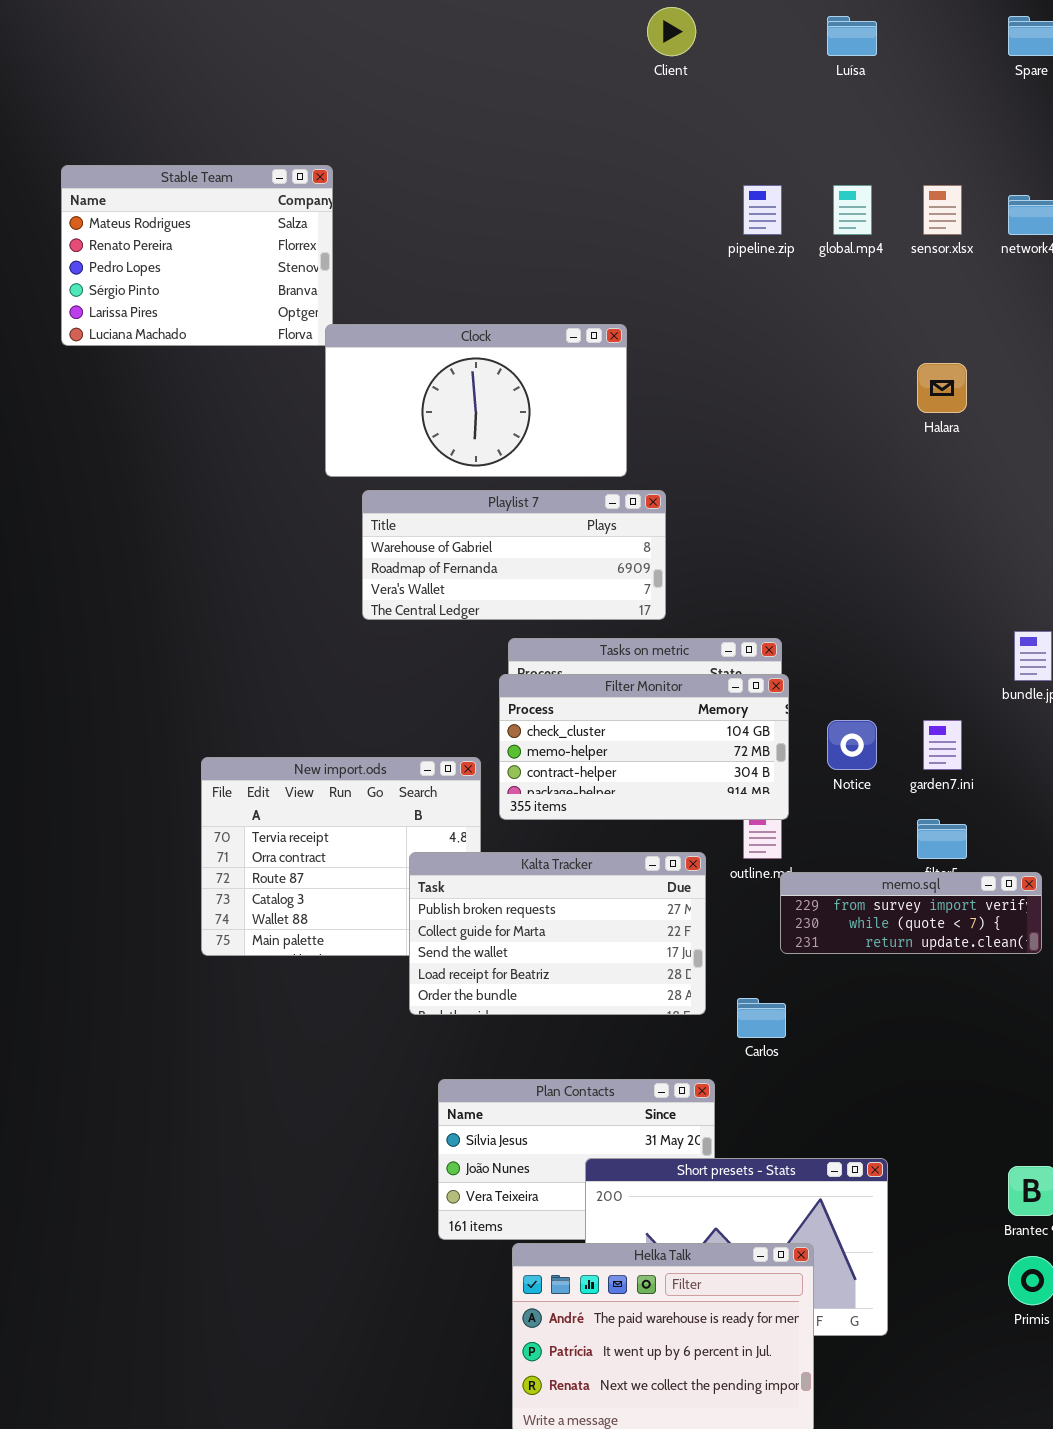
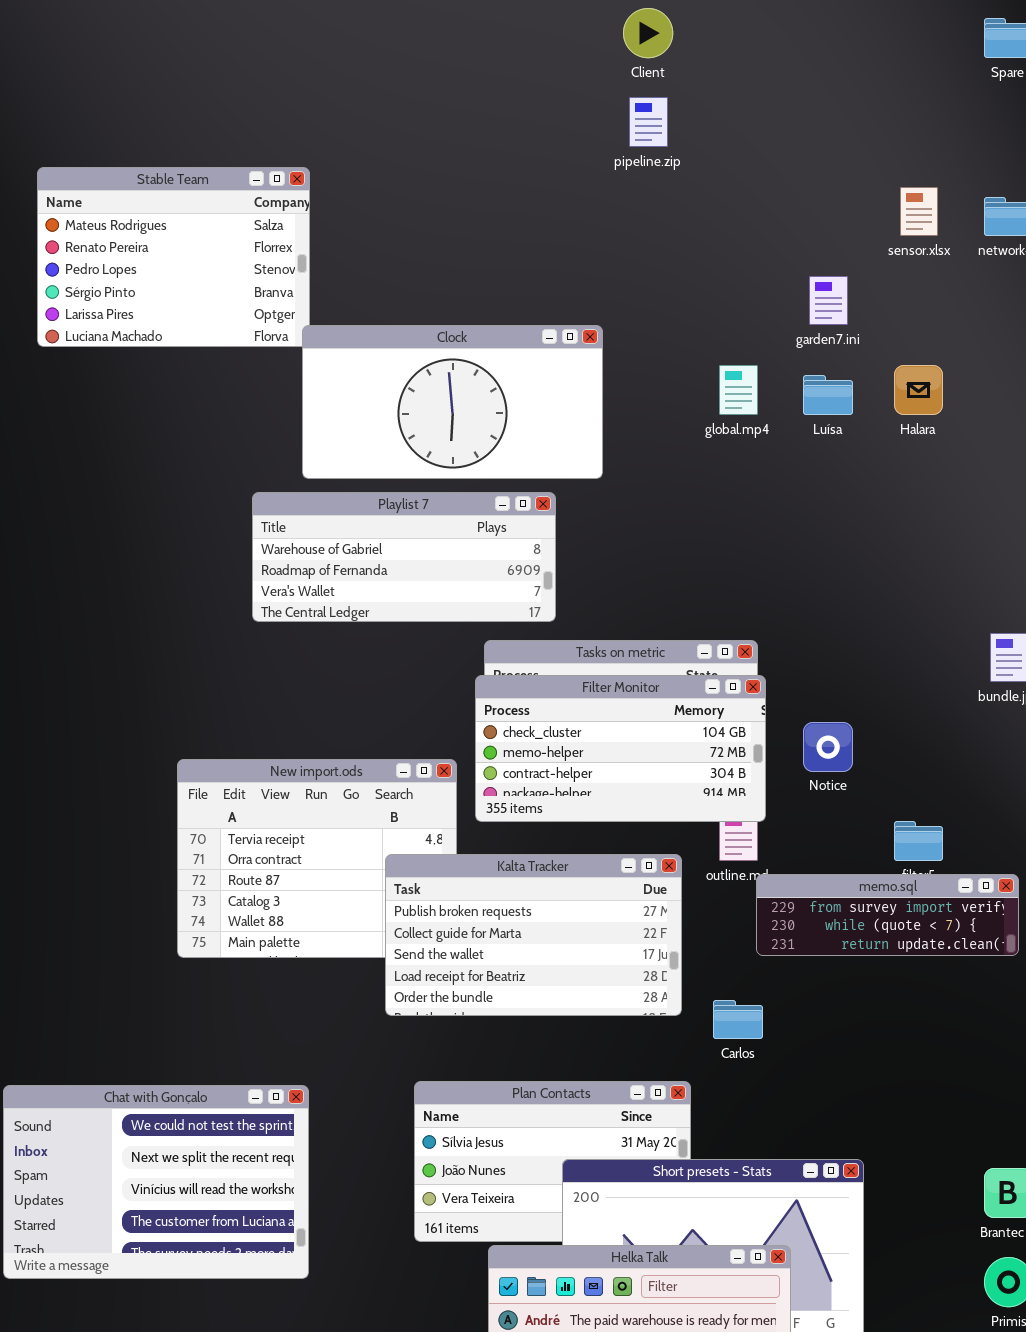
Luísa: [827,16,877,56] -> [803,375,853,415], moved
pipeline.zip: [743,185,782,235] -> [629,97,668,147], moved
global.mp4: [833,185,872,235] -> [719,365,758,415], moved
Playlist 7: [362,490,666,620] -> [252,492,556,622], moved
garden7.ini: [923,720,962,770] -> [809,276,848,325], moved
Chat with Gonçalo: none -> [3,1085,309,1279], opened

